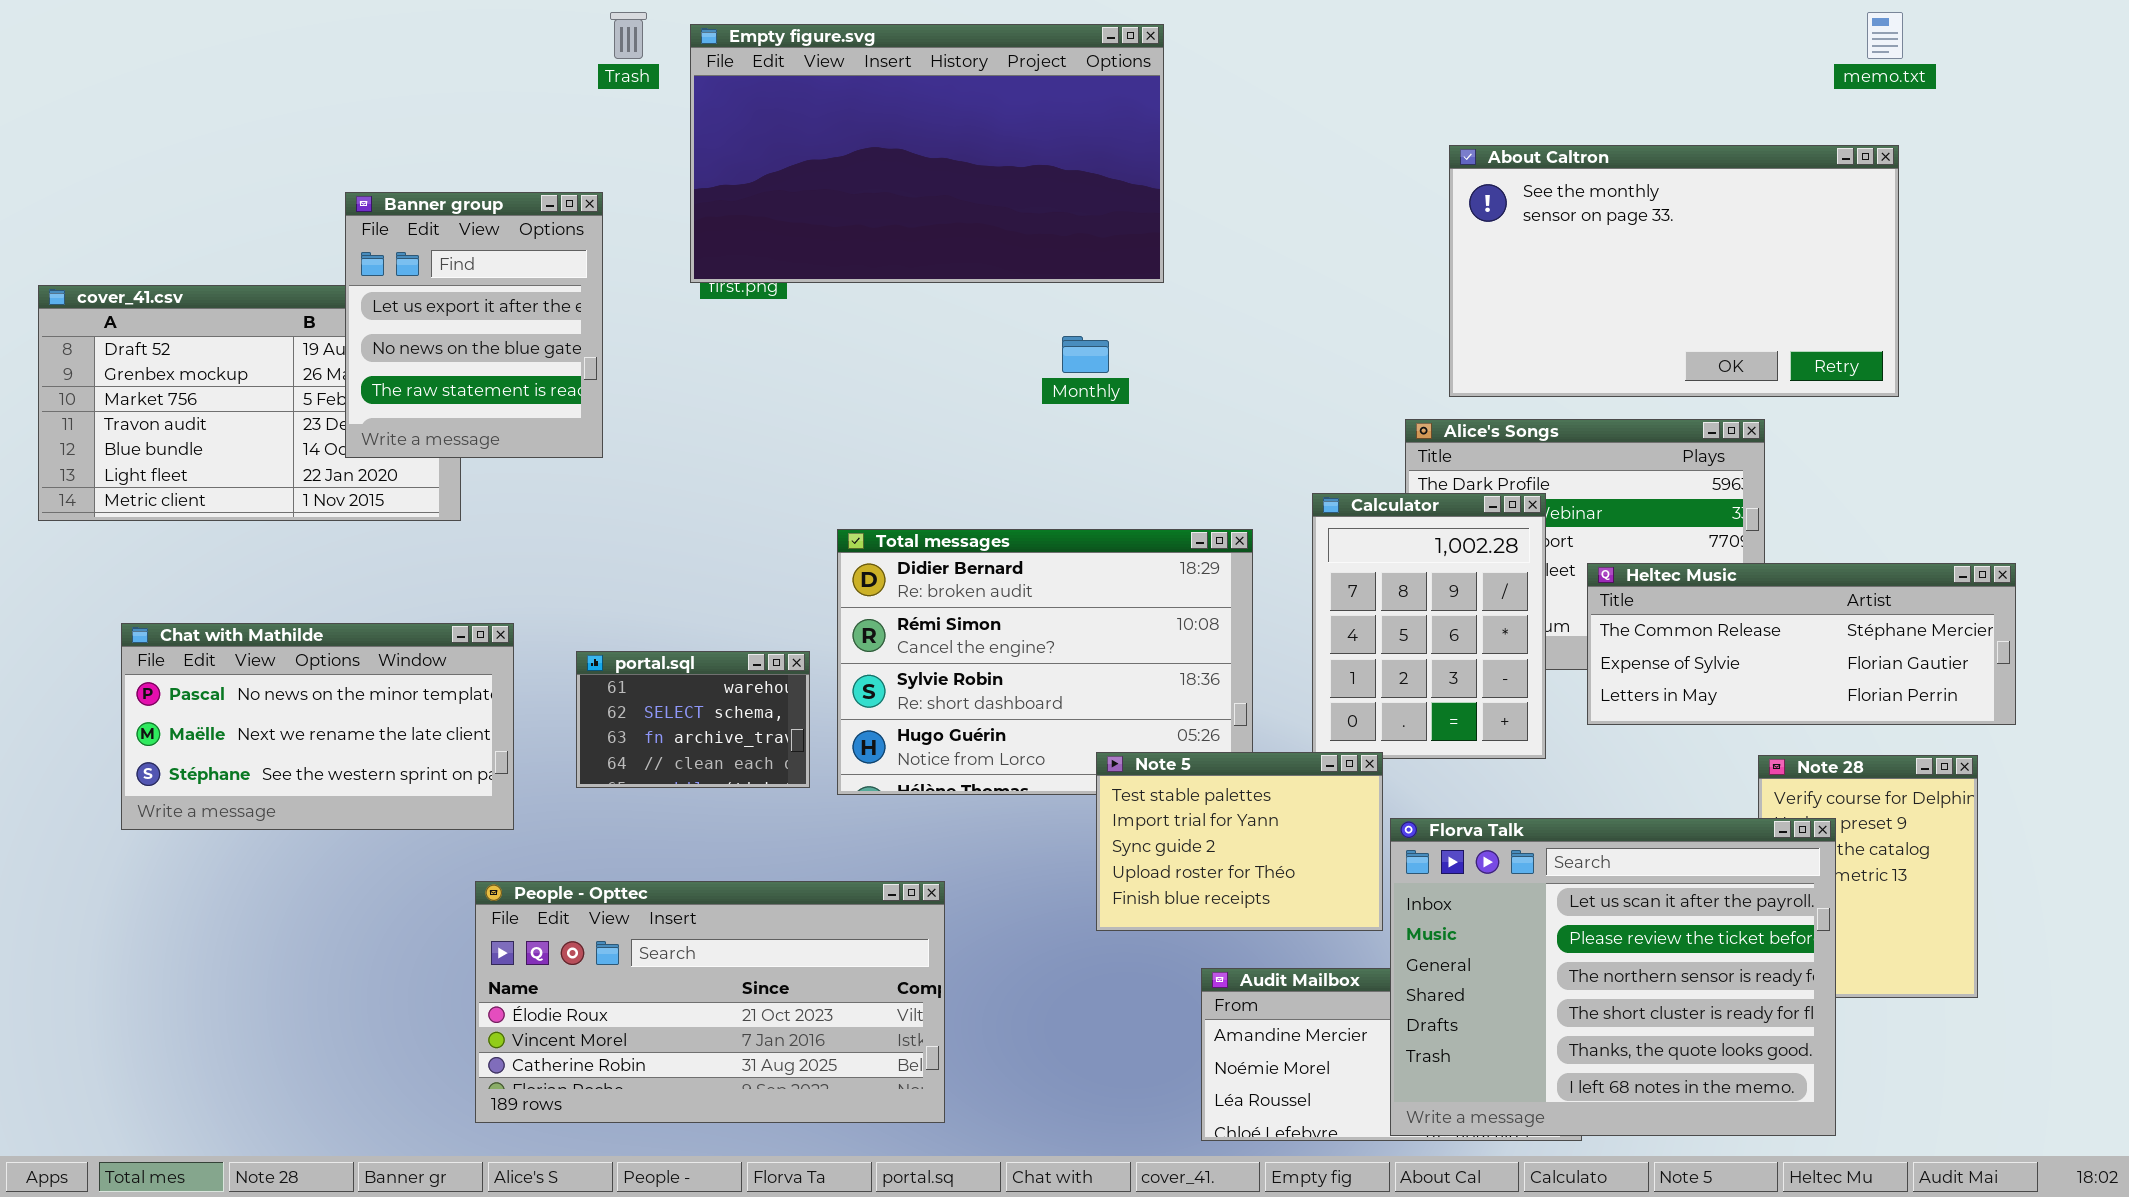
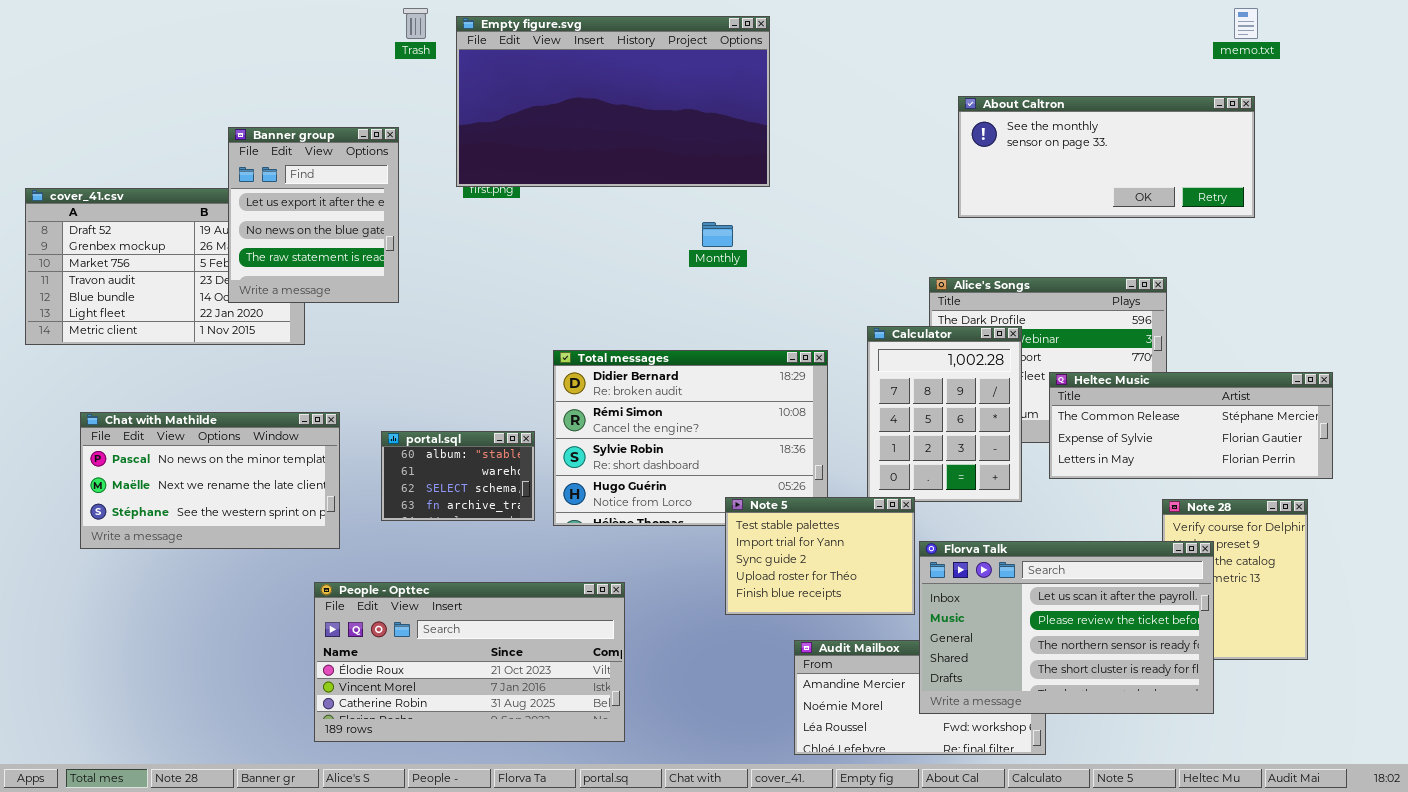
About Caltron: [1449,145,1899,397] -> [958,96,1255,218], resized
portal.sql: [576,651,810,788] -> [381,431,535,521], scrolled up 1 row
Florva Talk: [1390,818,1836,1136] -> [919,541,1214,714], resized

